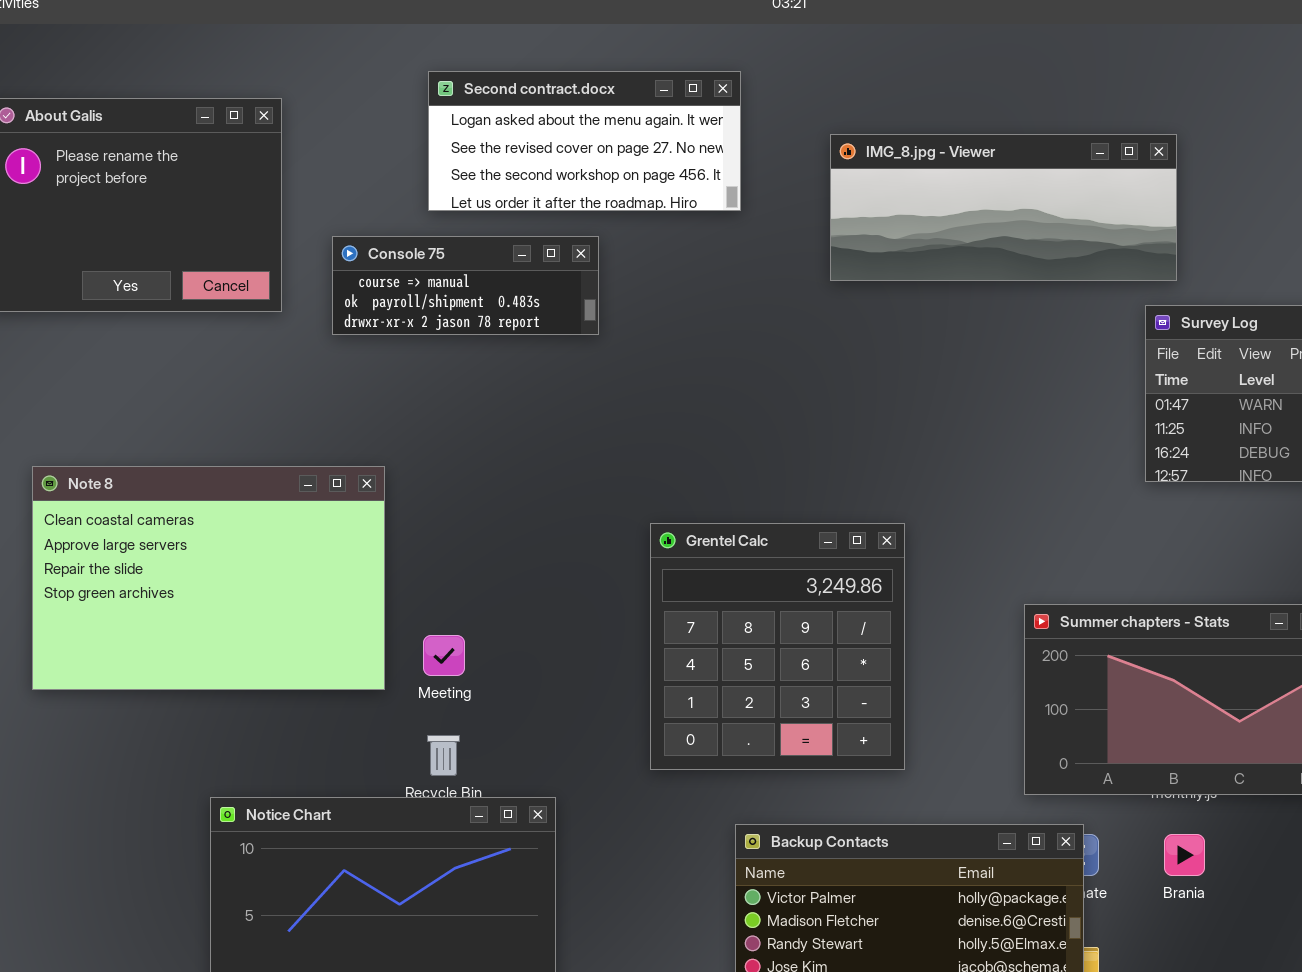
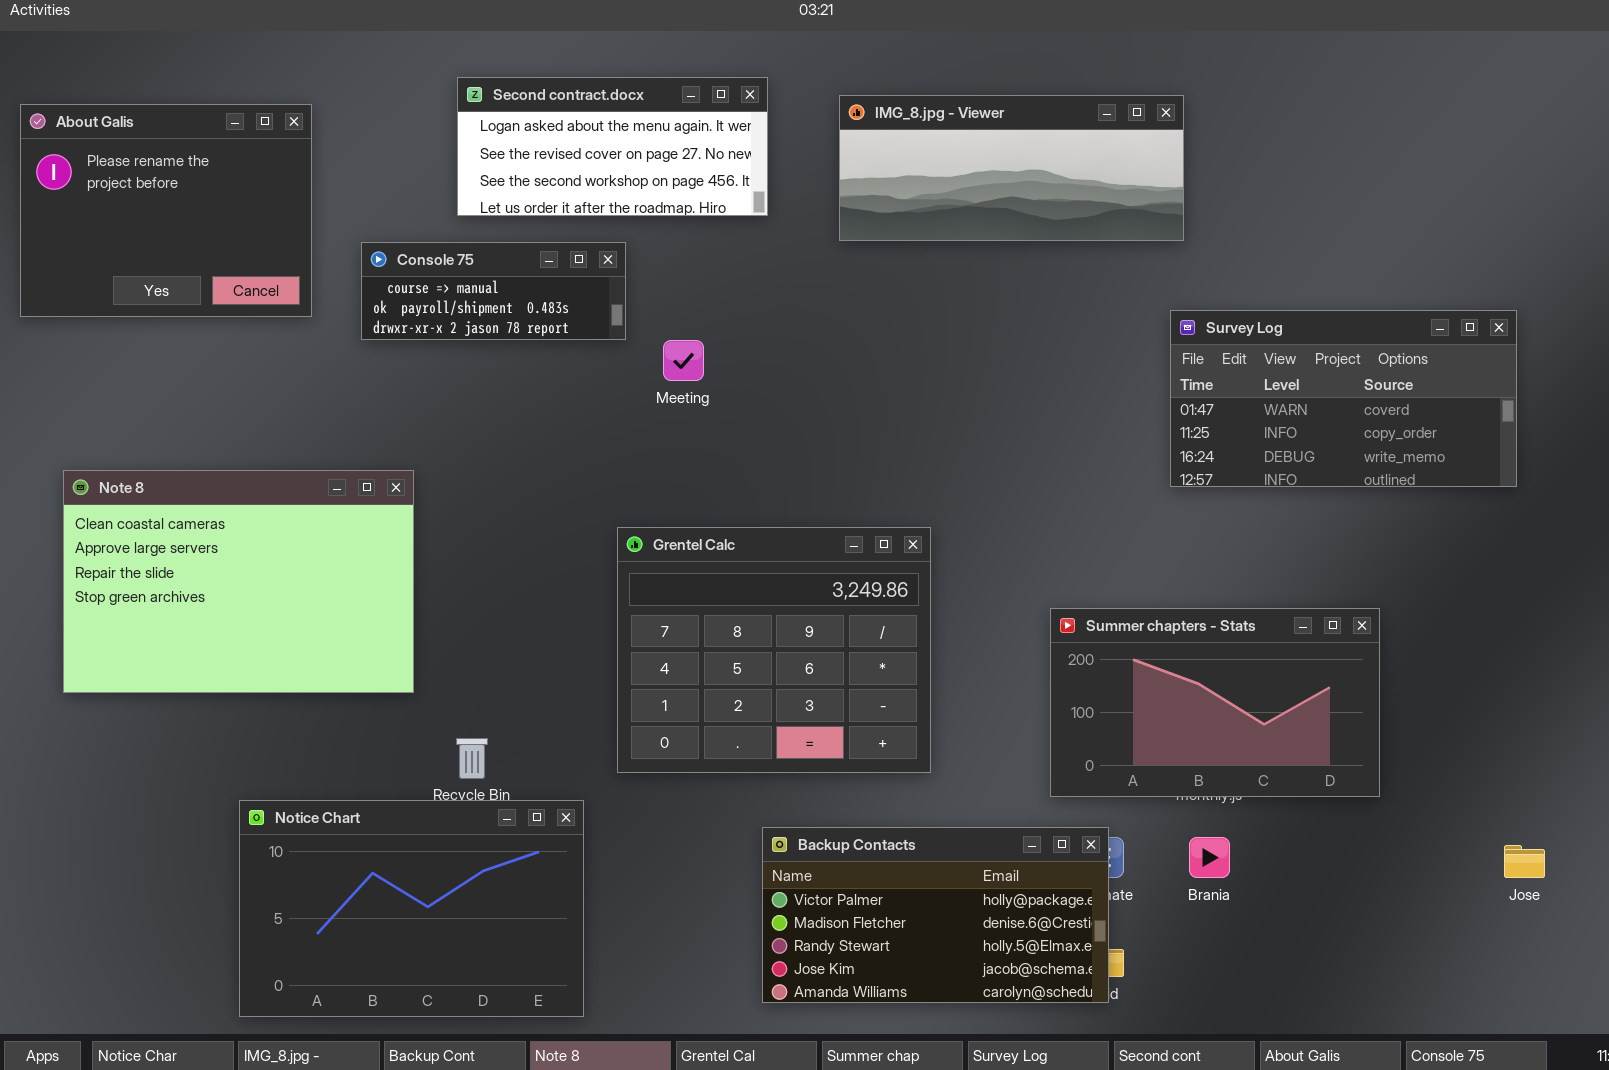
IMG_8.jpg - Viewer: [830,134,1177,281] -> [839,95,1184,241], moved
Grentel Calc: [650,523,905,770] -> [617,527,931,773], resized
Meeting: [423,635,465,676] -> [663,340,704,381], moved

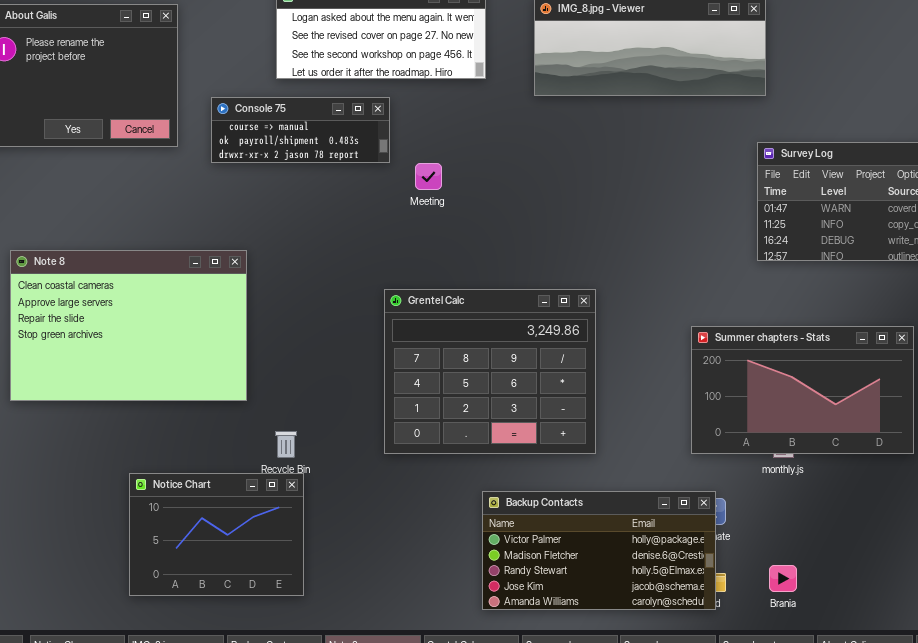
Summer chapters - Stats: [1050,608,1380,797] -> [691,326,914,454], moved
Notice Chart: [239,800,584,1017] -> [129,473,304,596], resized
Brania: [1189,837,1230,878] -> [769,565,797,592], moved

